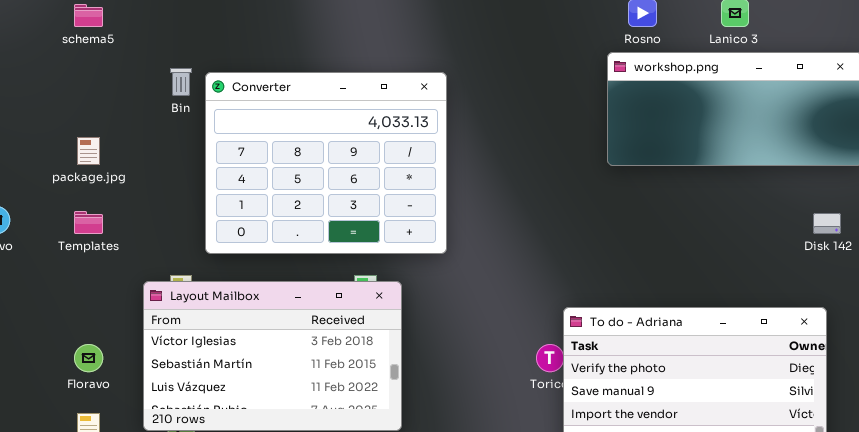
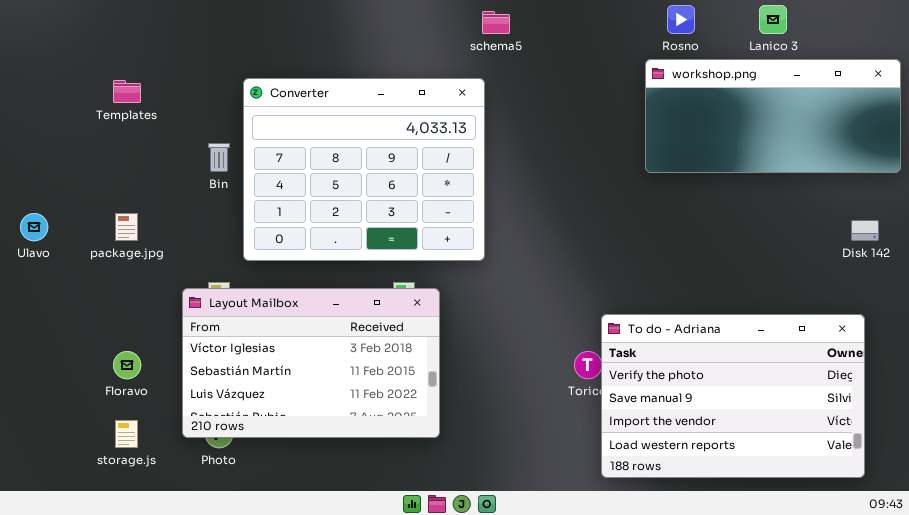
schema5: [74,4,103,27] -> [482,11,510,34], moved
Bin: [170,68,192,96] -> [208,143,230,172], moved
package.jpg: [77,137,100,165] -> [115,213,138,241], moved
Templates: [74,211,103,234] -> [113,80,141,103], moved

